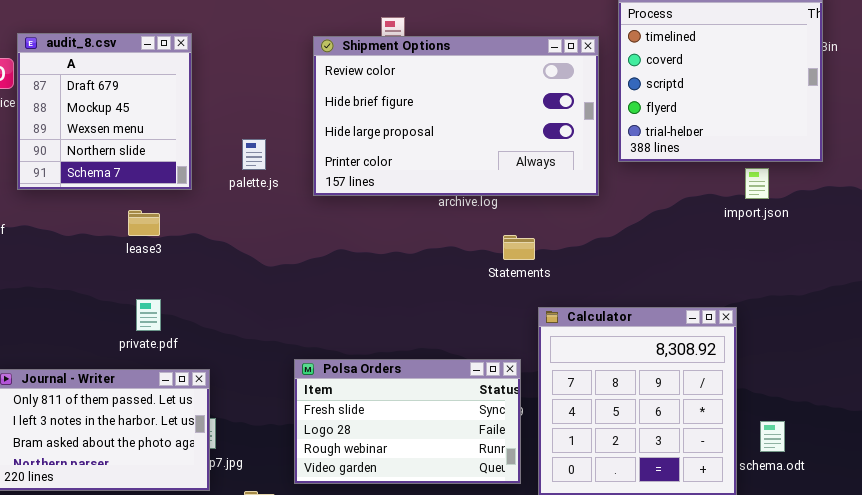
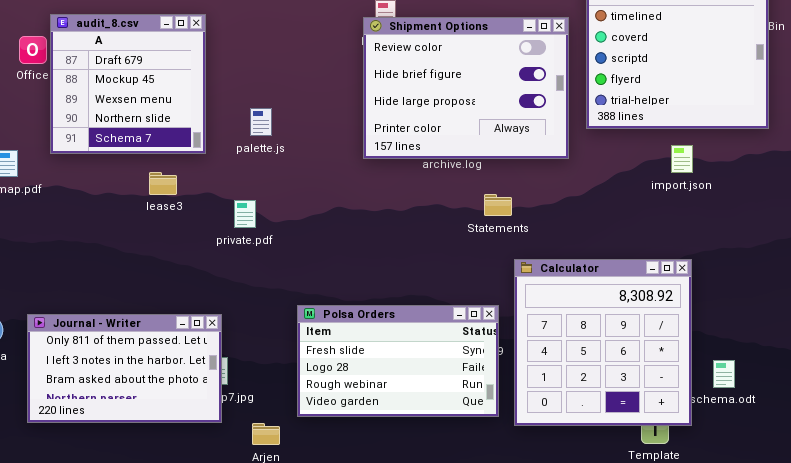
Shipment Options: [313,36,599,196] -> [363,17,569,159], resized
import.json: [745,168,769,199] -> [671,145,693,173], moved
private.pdf: [136,299,161,331] -> [234,200,256,228], moved

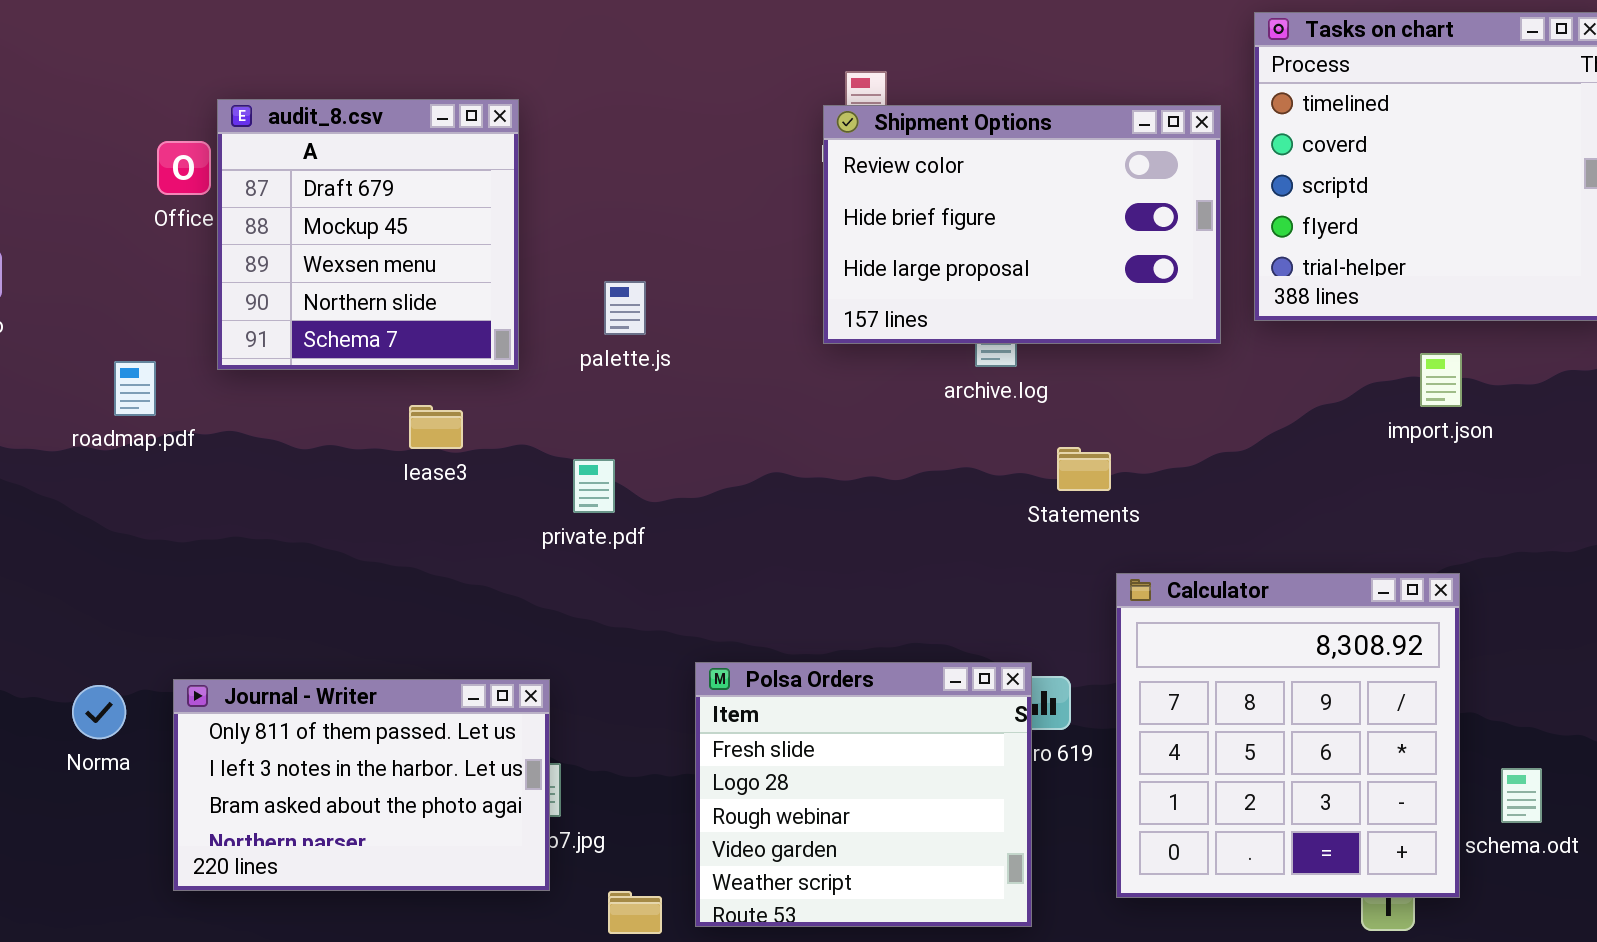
Shipment Options: [363,17,569,159] -> [823,105,1221,344], resized
Polsa Orders: [297,305,499,417] -> [695,662,1032,927], resized

